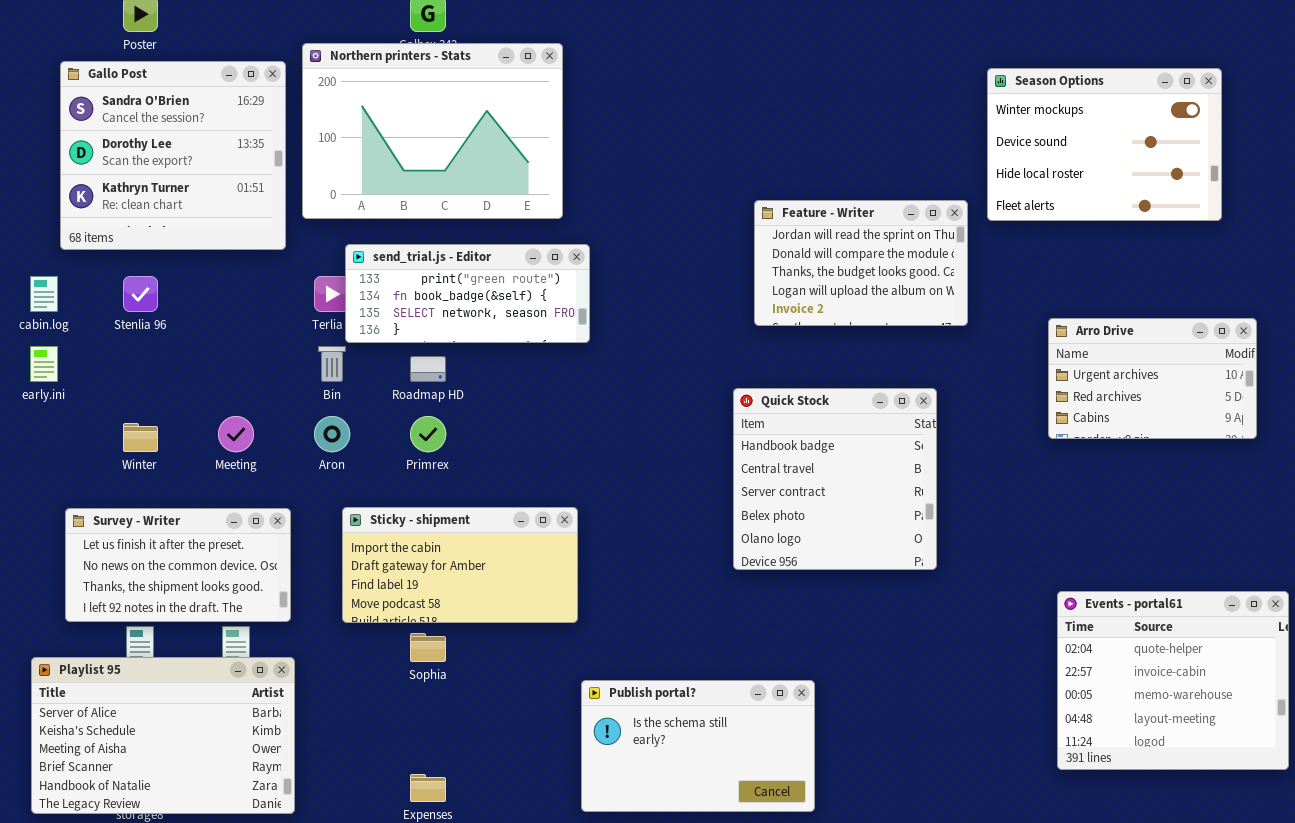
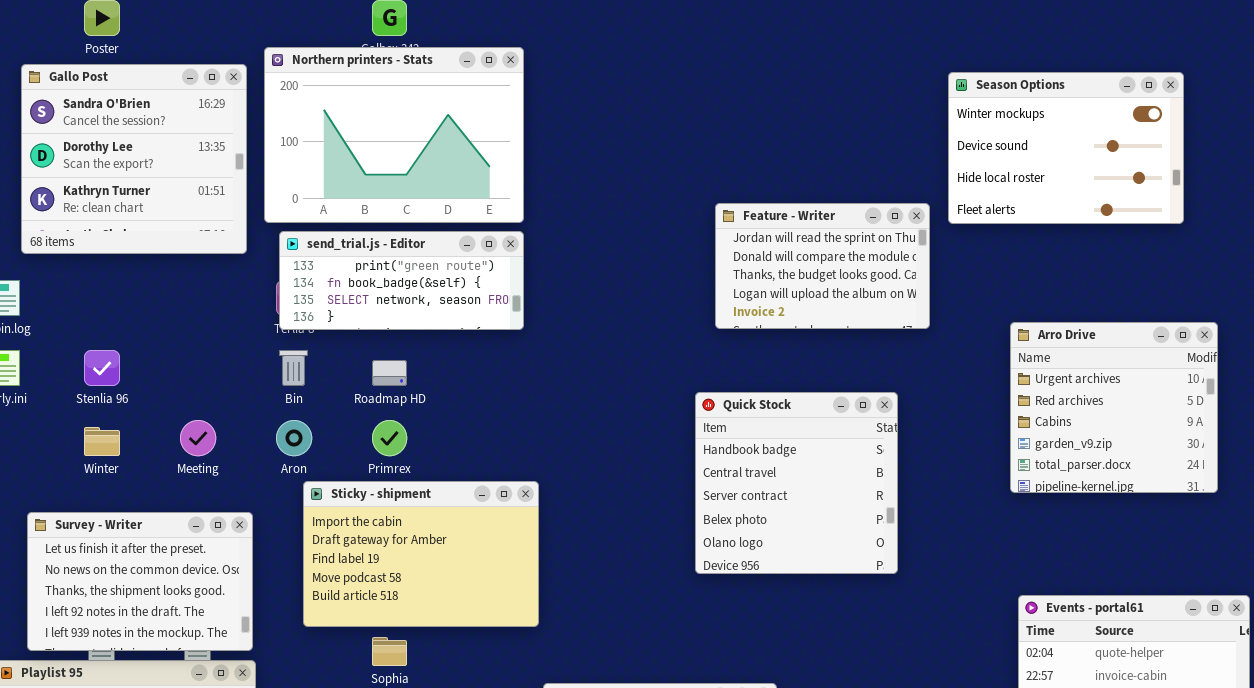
send_trial.js - Editor: [345,244,590,343] -> [279,231,524,330], moved
Stenlia 96: [123,276,158,312] -> [84,350,120,386], moved
Arro Drive: [1048,318,1257,439] -> [1010,322,1218,493], resized
Sticky - shipment: [342,507,578,623] -> [303,481,539,627], resized
Survey - Writer: [65,508,291,622] -> [27,512,253,651], resized

